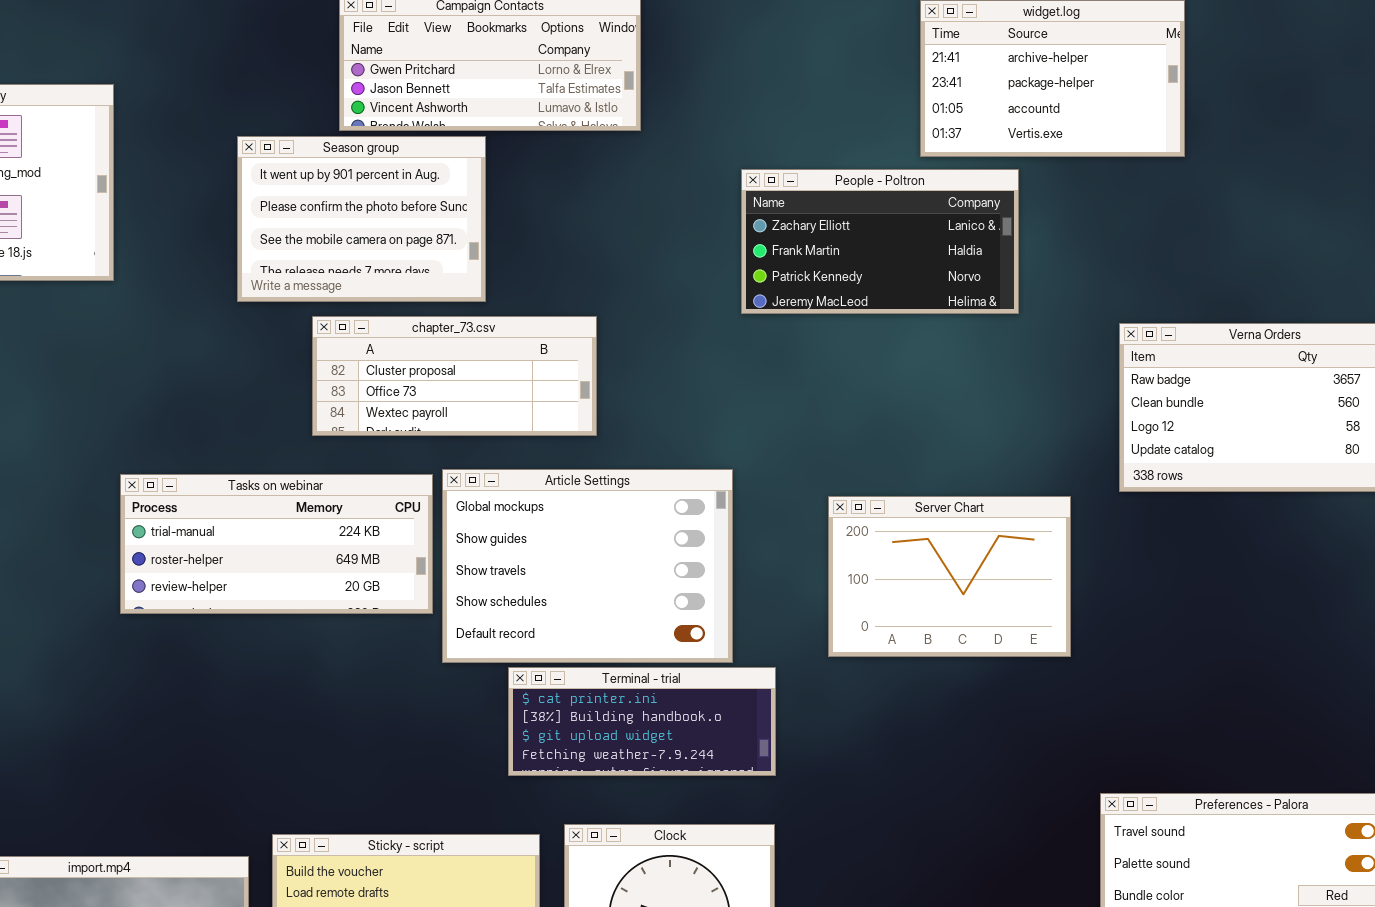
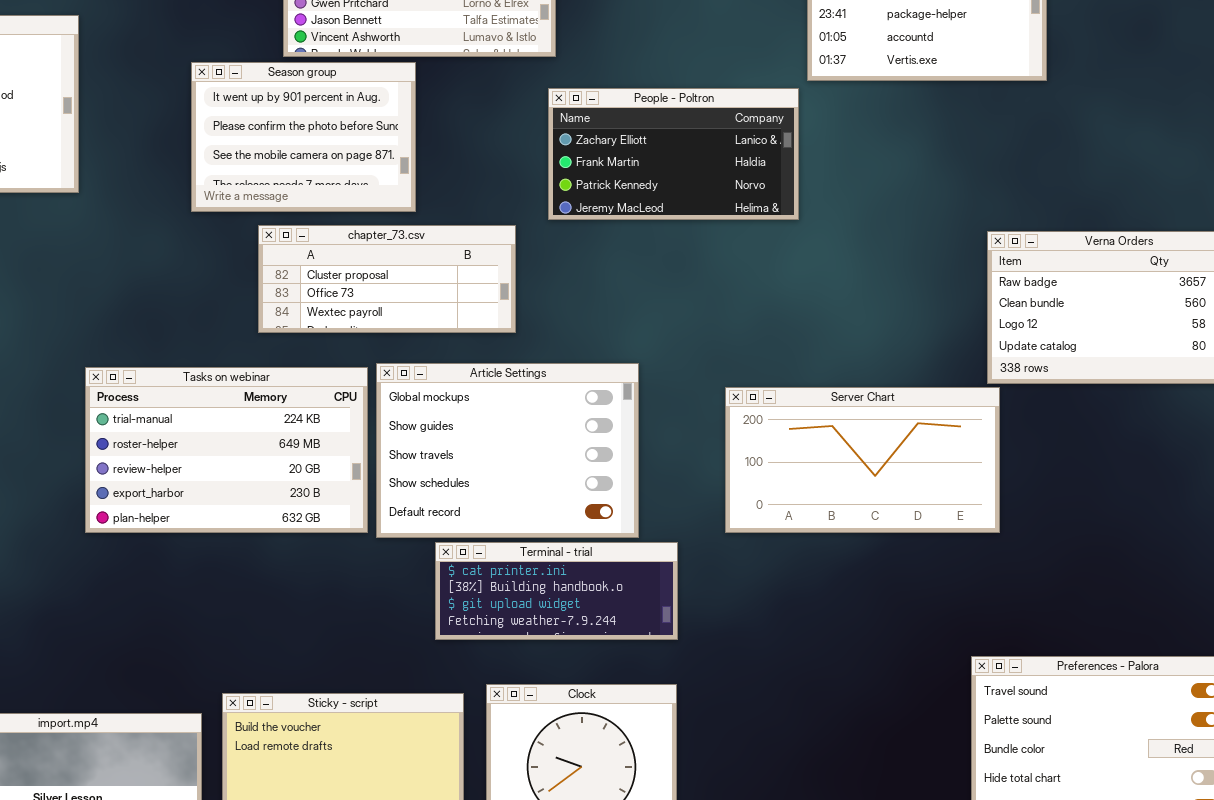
People - Poltron: [741,169,1019,314] -> [548,88,799,220], moved
Tasks on webinar: [120,474,433,614] -> [85,367,368,533], resized
Server Chart: [828,496,1071,657] -> [725,387,1000,533], resized

